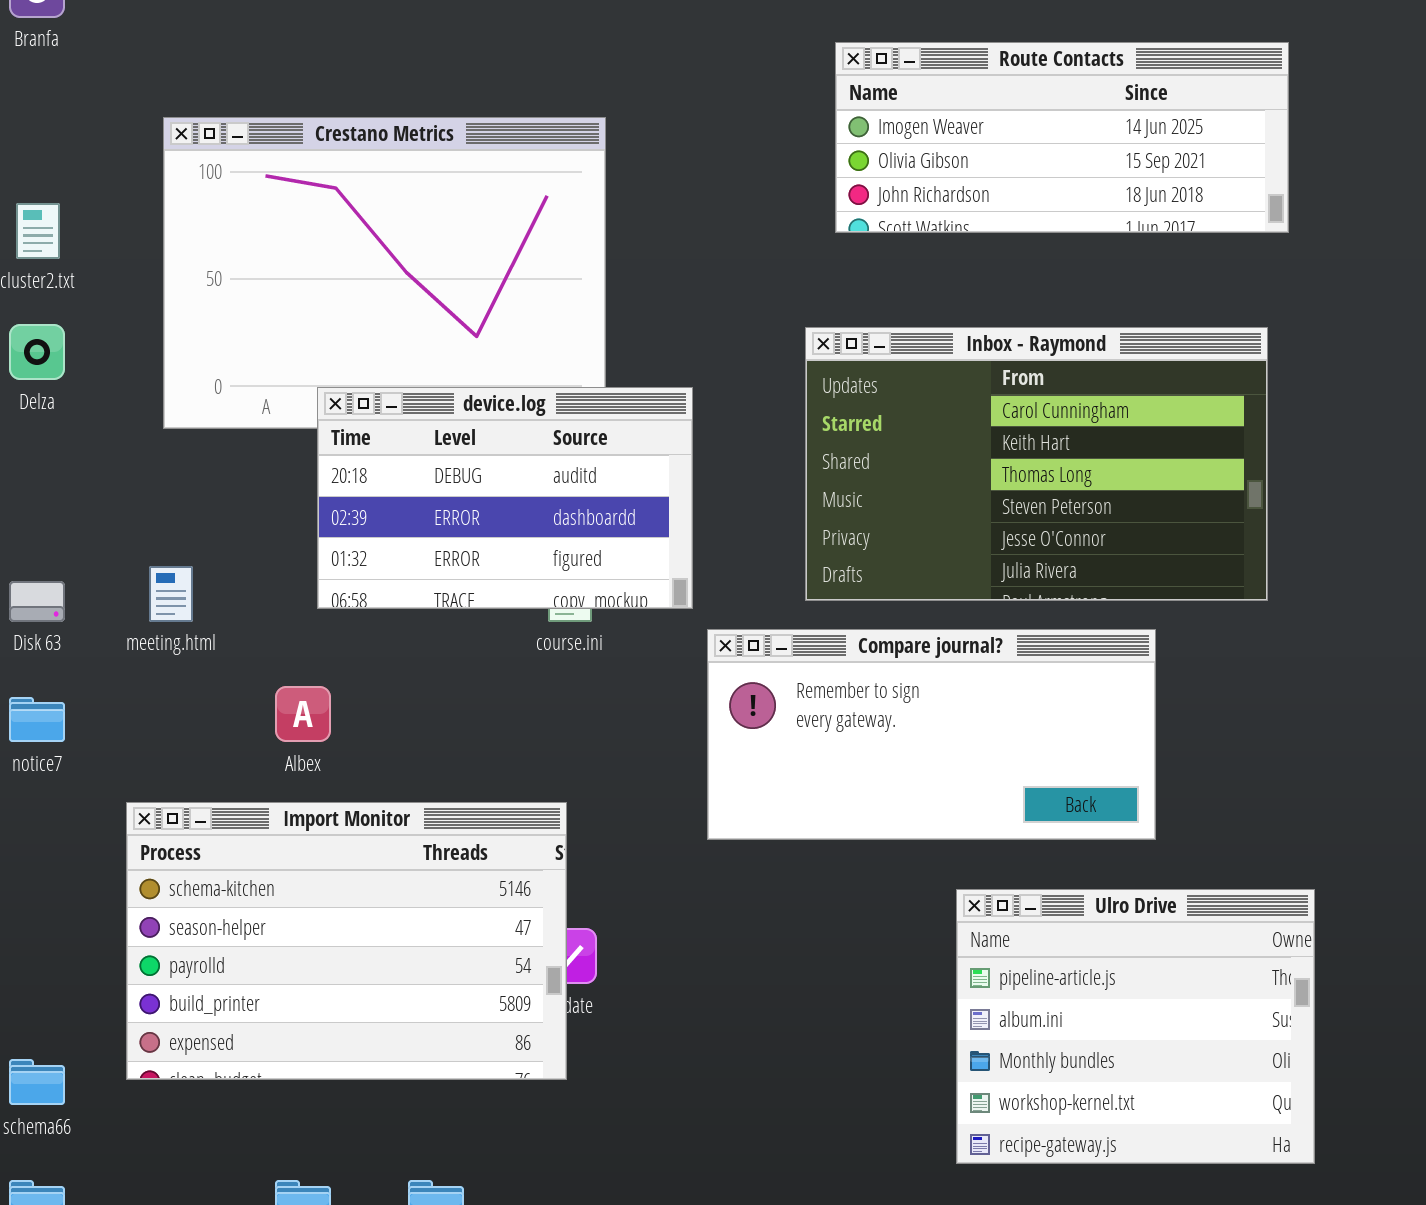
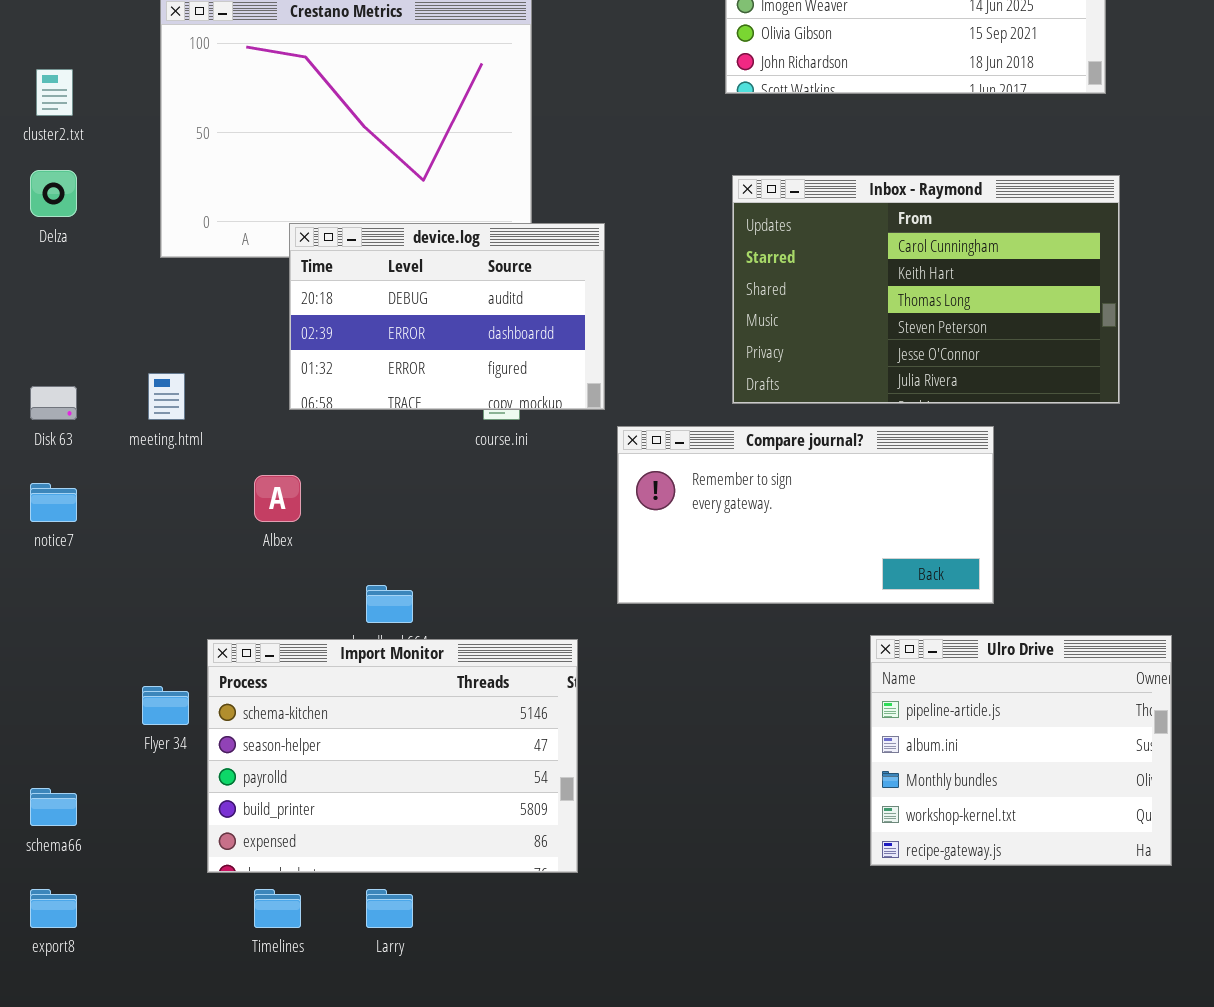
Inbox - Raymond: [805,327,1268,601] -> [732,175,1120,404], moved
Import Monitor: [126,802,567,1080] -> [207,639,578,873], moved
Ulro Drive: [956,889,1315,1164] -> [870,635,1172,866], moved

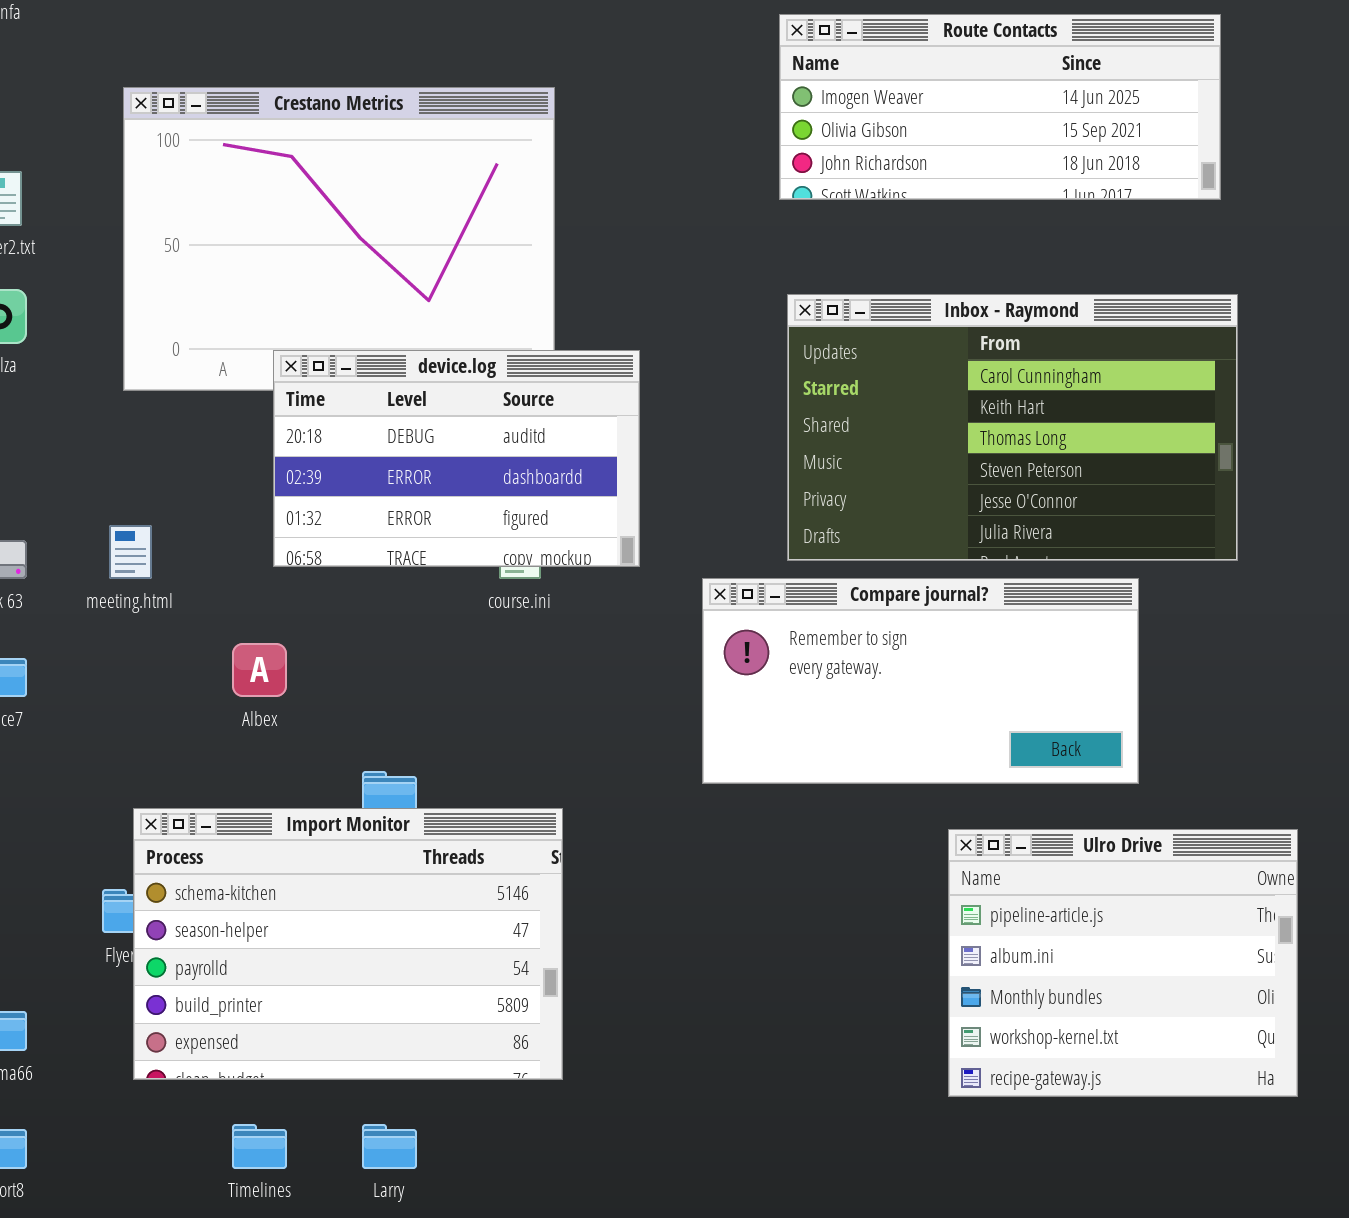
Compare journal?: [617,426,994,604] -> [702,578,1139,784], moved
Import Monitor: [207,639,578,873] -> [133,808,563,1080], moved

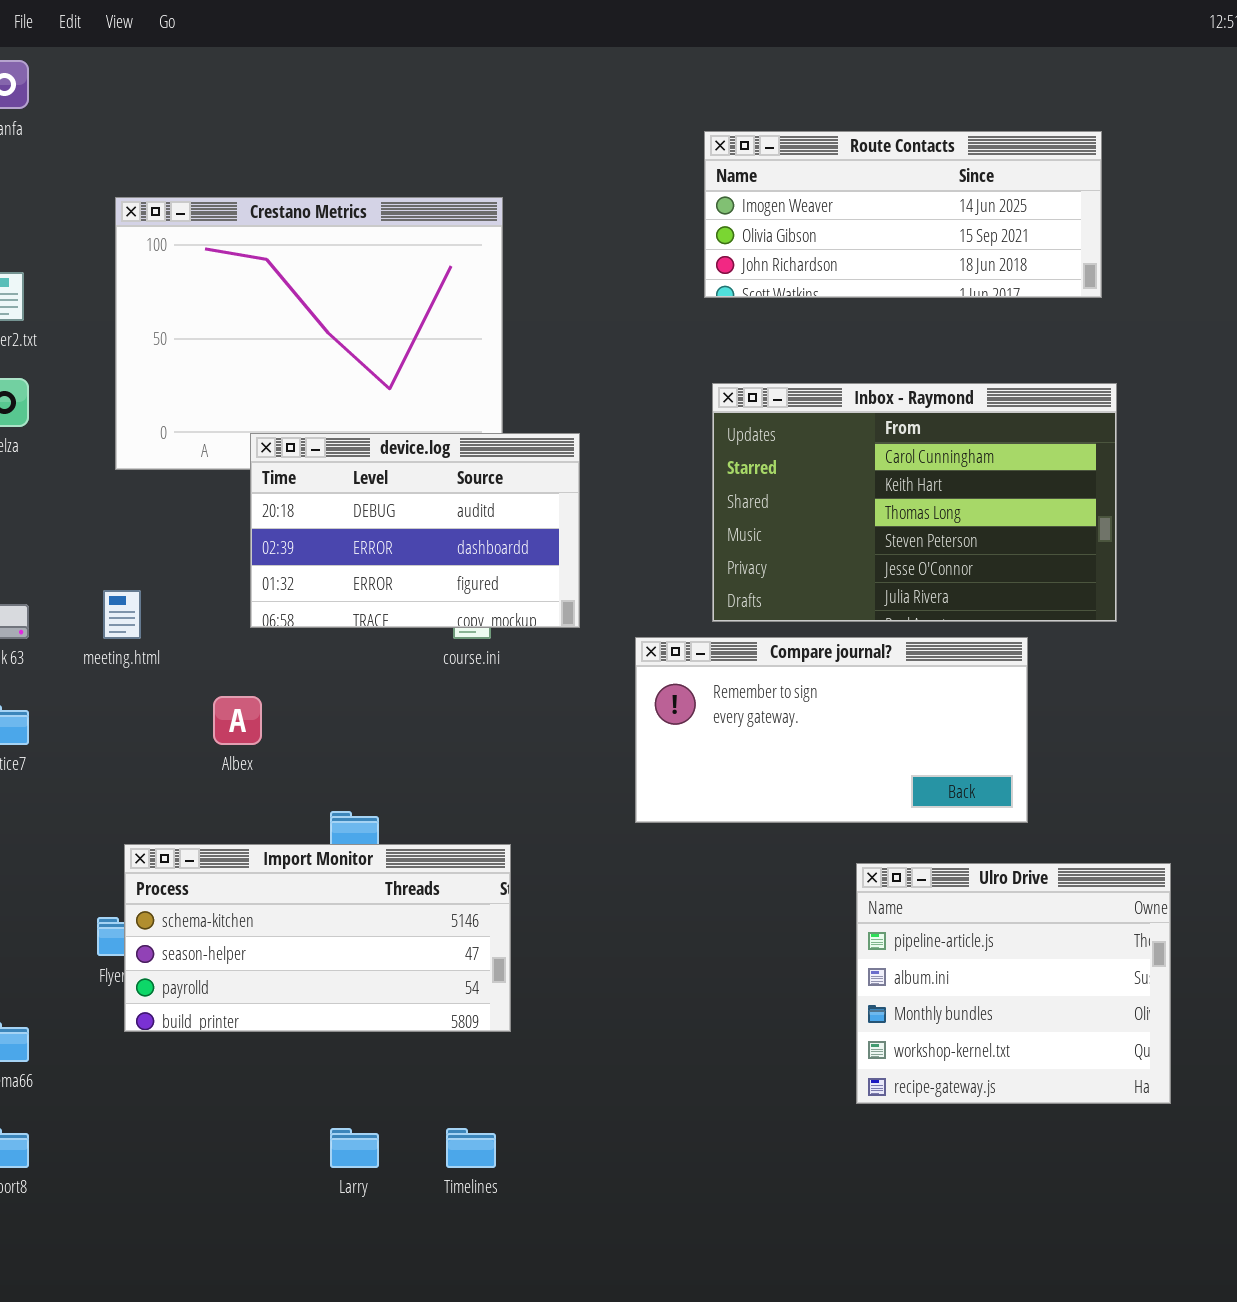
Import Monitor: [133,808,563,1080] -> [124,844,511,1032], resized
Timelines: [232,1124,287,1169] -> [446,1128,496,1168], moved

